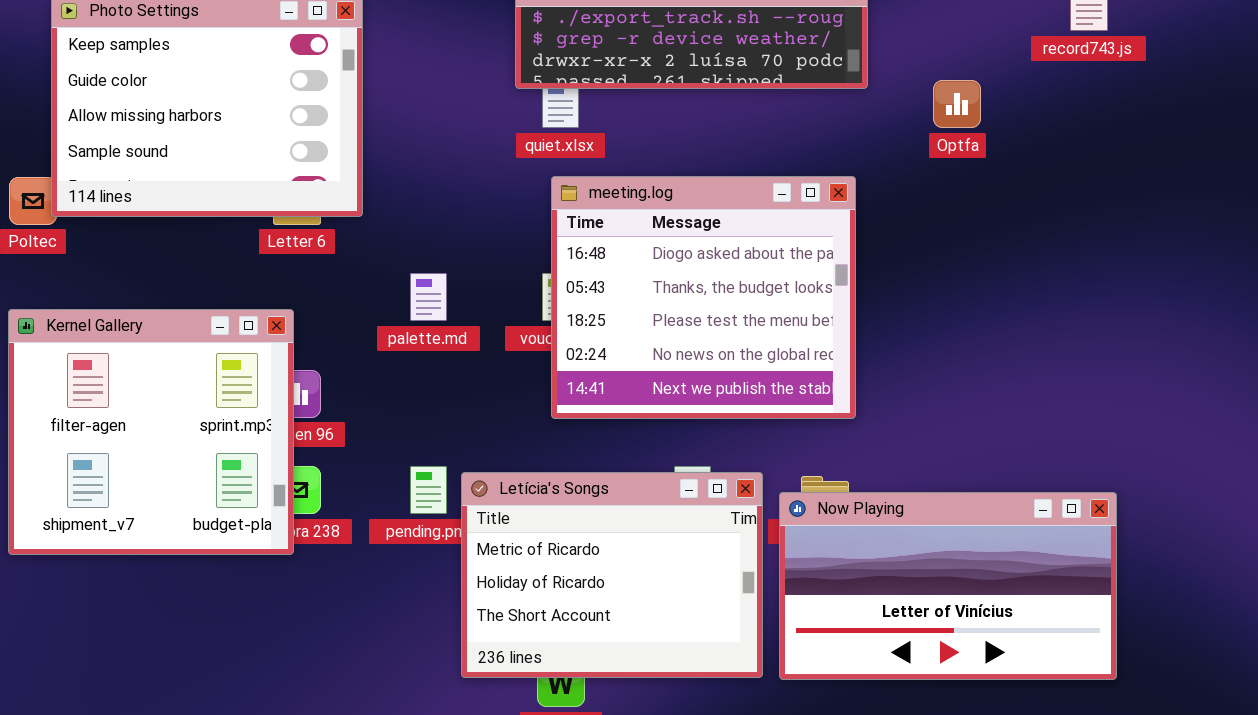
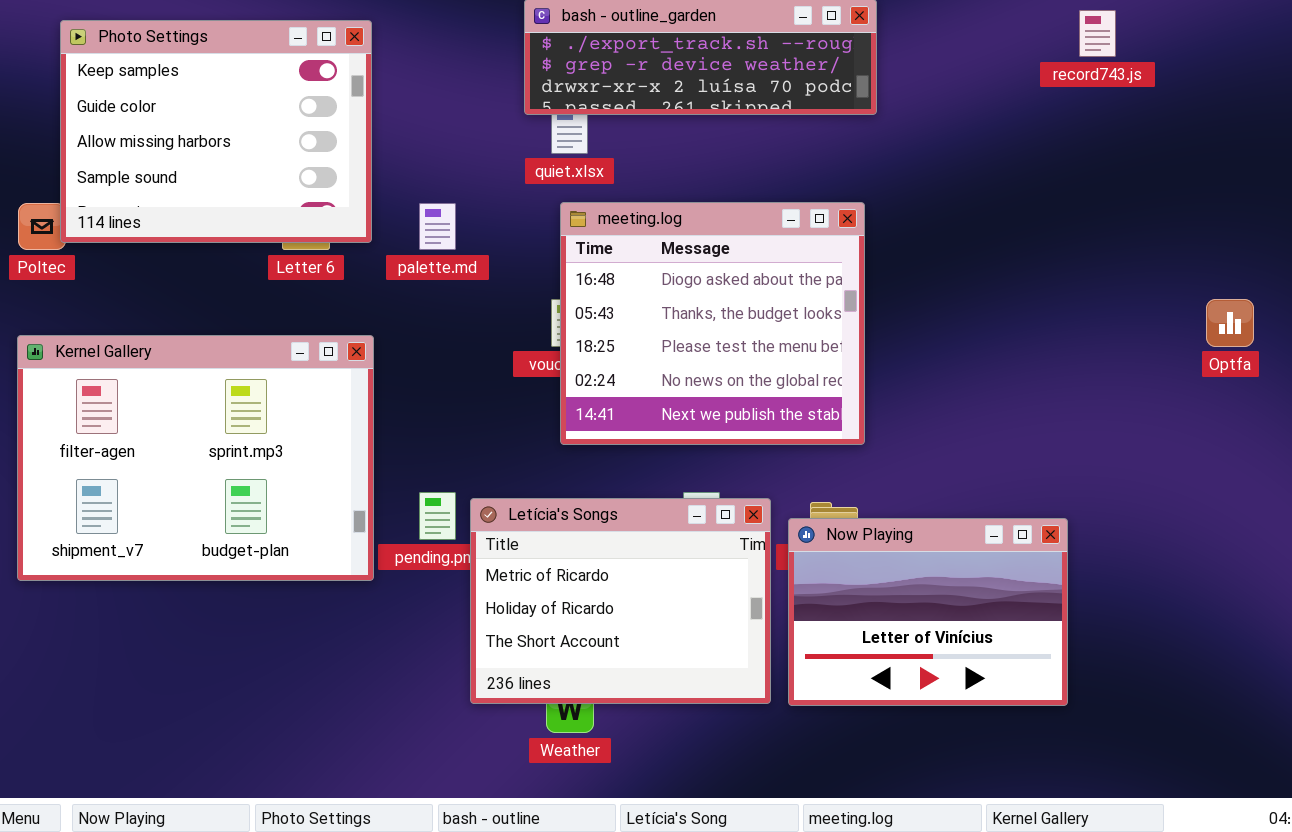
Optfa: [933,80,981,128] -> [1206,299,1254,347], moved
palette.md: [410,273,447,321] -> [419,203,456,250], moved
Kernel Gallery: [8,309,294,555] -> [17,335,374,581], resized
Now Playing: [779,492,1117,680] -> [788,518,1068,706], resized

